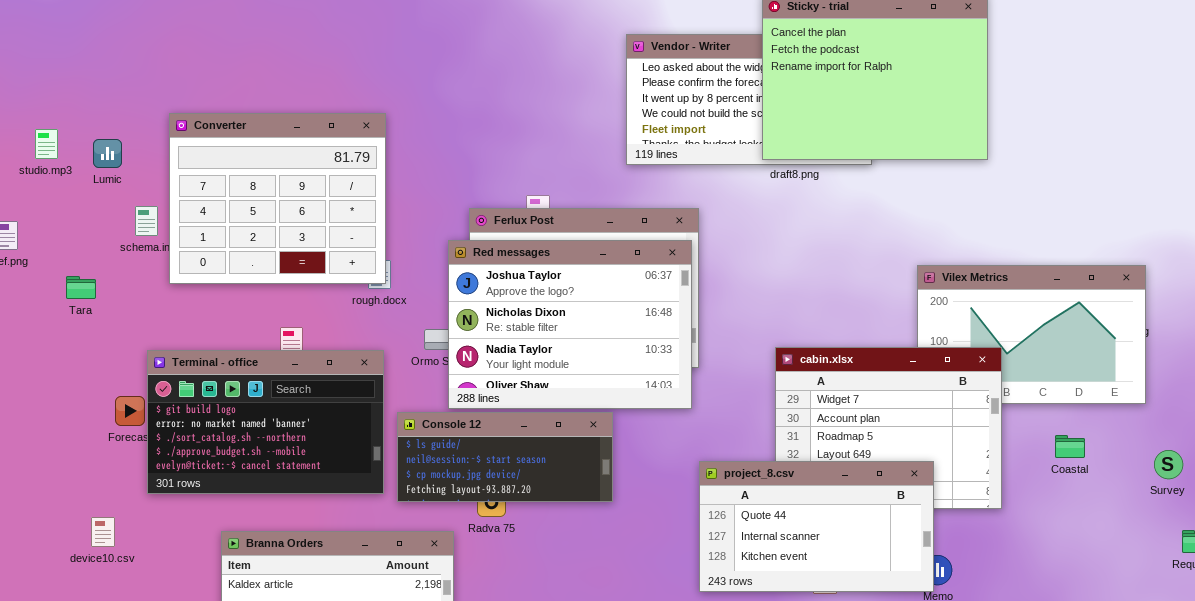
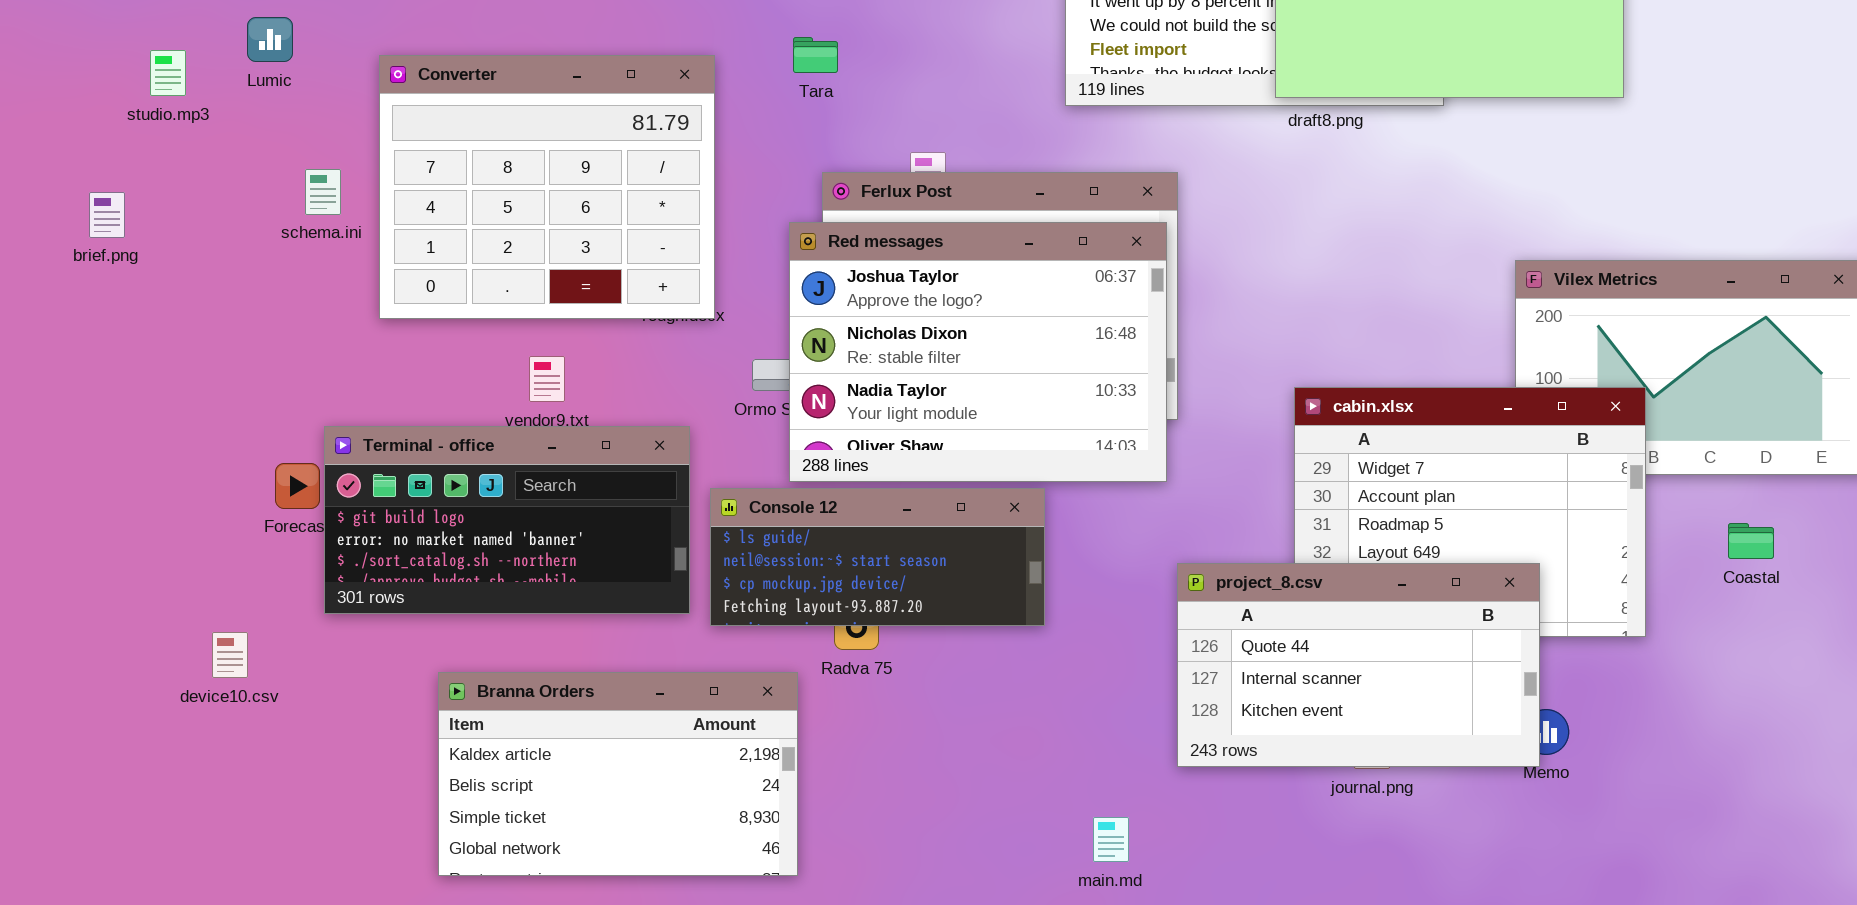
Converter: [169,113,386,284] -> [379,55,715,319], moved
Lumic: [93,139,122,168] -> [247,17,293,62], moved
Tara: [66,276,96,299] -> [793,37,838,73], moved
Terminal - office: [147,350,384,494] -> [324,426,690,614], resized
device10.csv: [91,517,115,547] -> [212,632,248,678], moved

